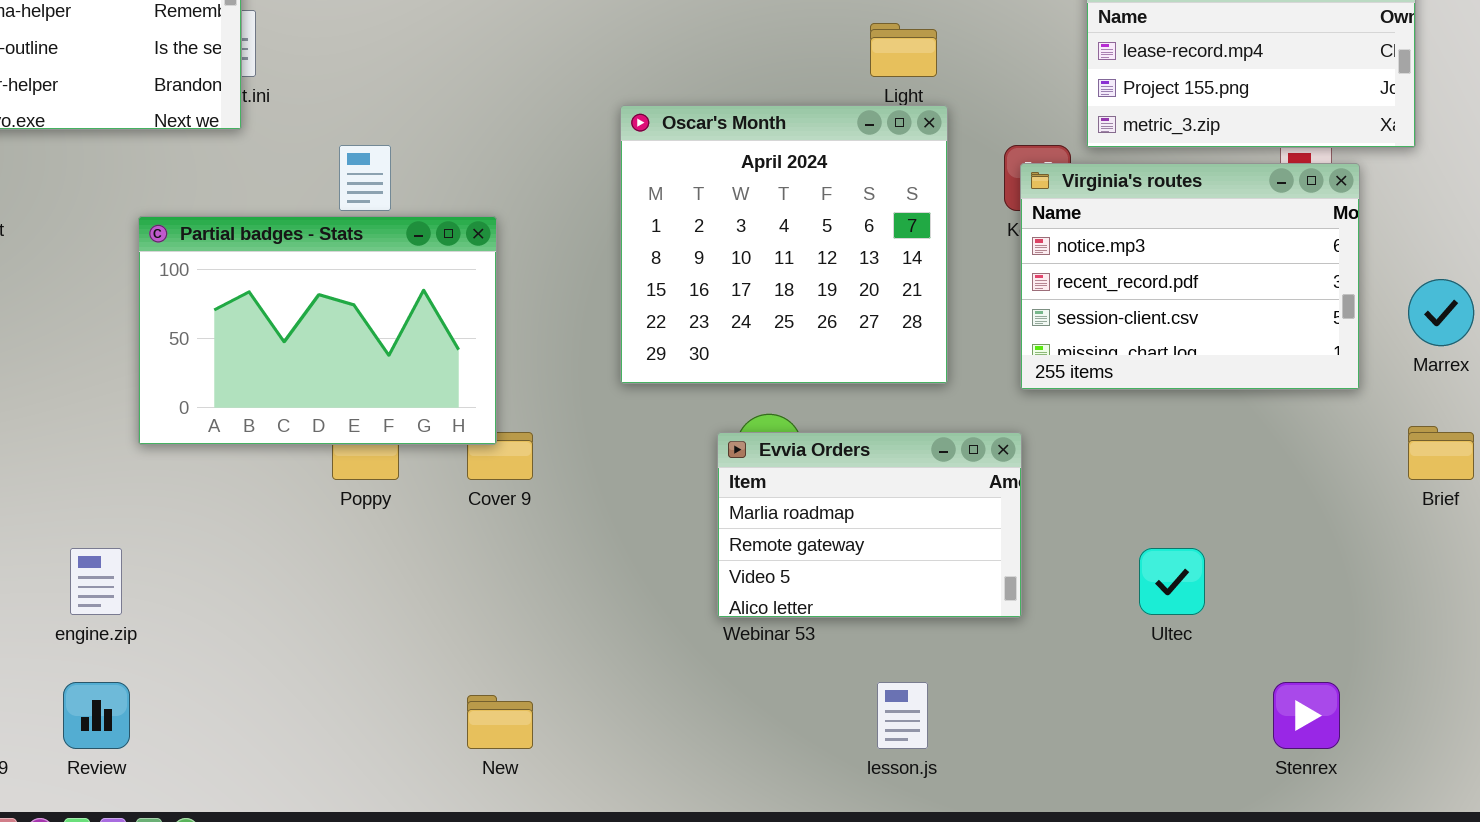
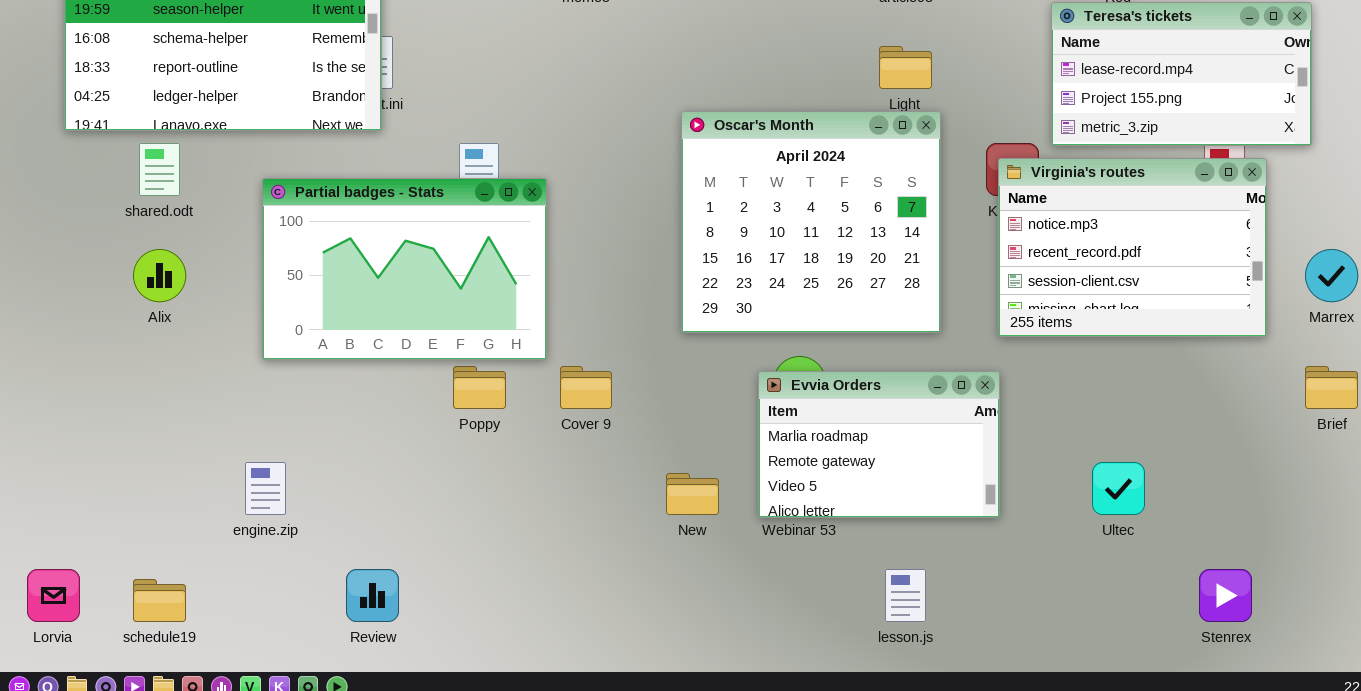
Partial badges - Stats: [138,216,497,445] -> [262,178,547,360], moved
Review: [63,682,130,749] -> [346,569,399,622], moved
New: [467,695,533,749] -> [666,473,719,515], moved

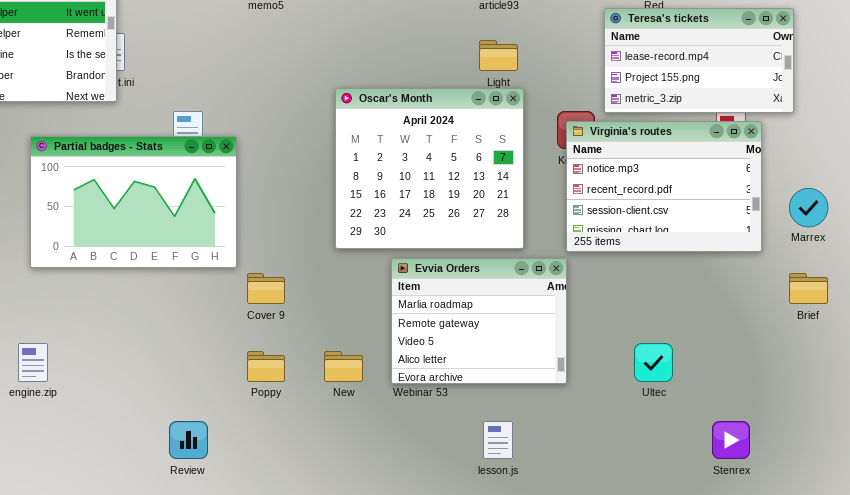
Poppy: [453,366,506,409] -> [247,351,285,382], moved
Evvia Orders: [758,371,1000,518] -> [391,258,567,384], resized
Review: [346,569,399,622] -> [169,421,208,459], moved

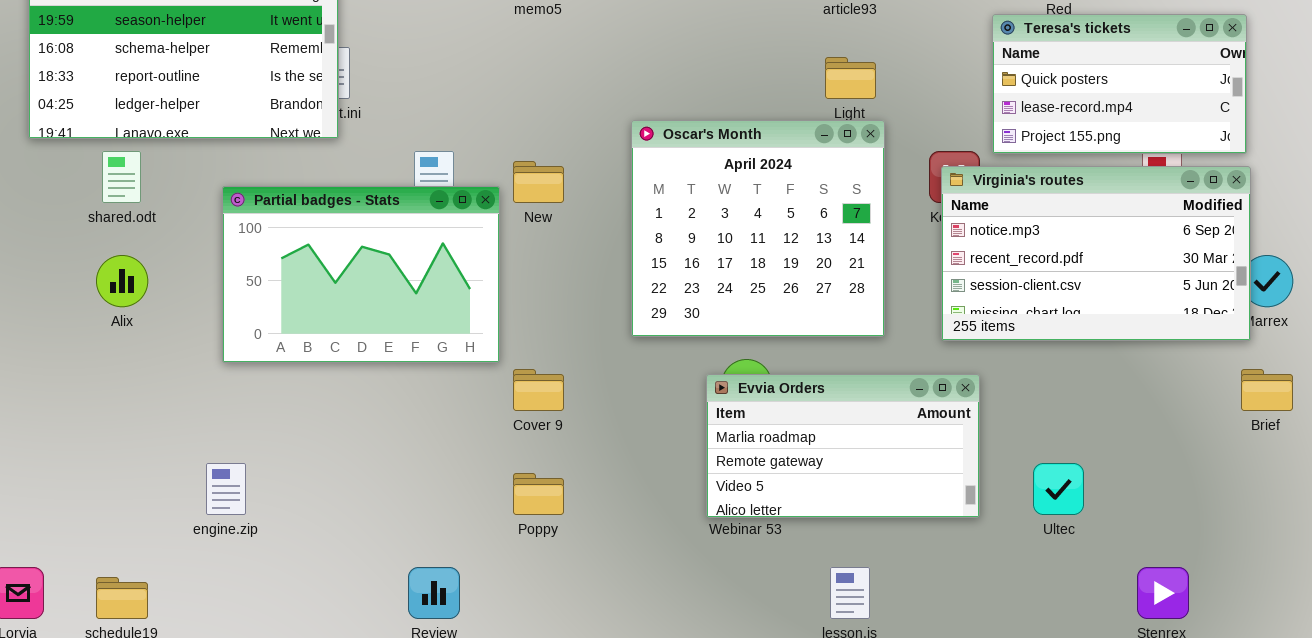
Teresa's tickets: [604,8,794,113] -> [992,14,1247,154], scrolled up 1 row
Virginia's routes: [566,121,762,252] -> [941,166,1251,341], resized
Evvia Orders: [391,258,567,384] -> [706,374,980,518], resized
New: [324,351,363,382] -> [513,161,564,203], moved

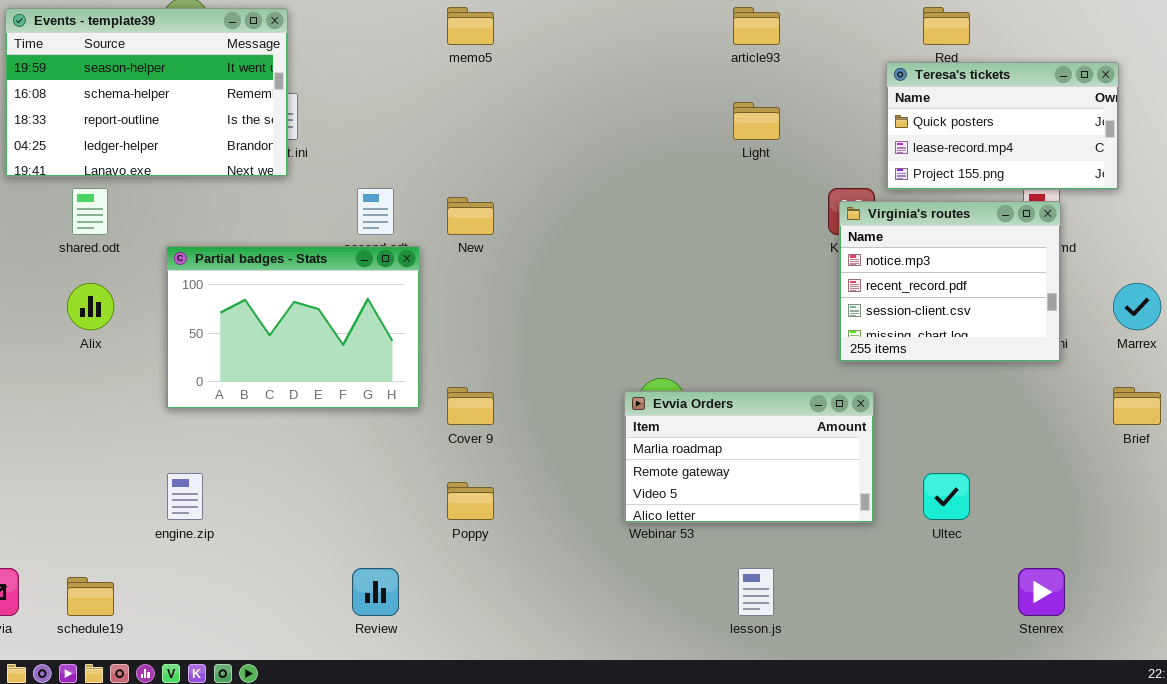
Oscar's Month: [631,120,885,337] -> none, closed
Virginia's routes: [941,166,1251,341] -> [839,201,1061,362], resized
Partial badges - Stats: [222,186,500,363] -> [166,246,420,409], moved

